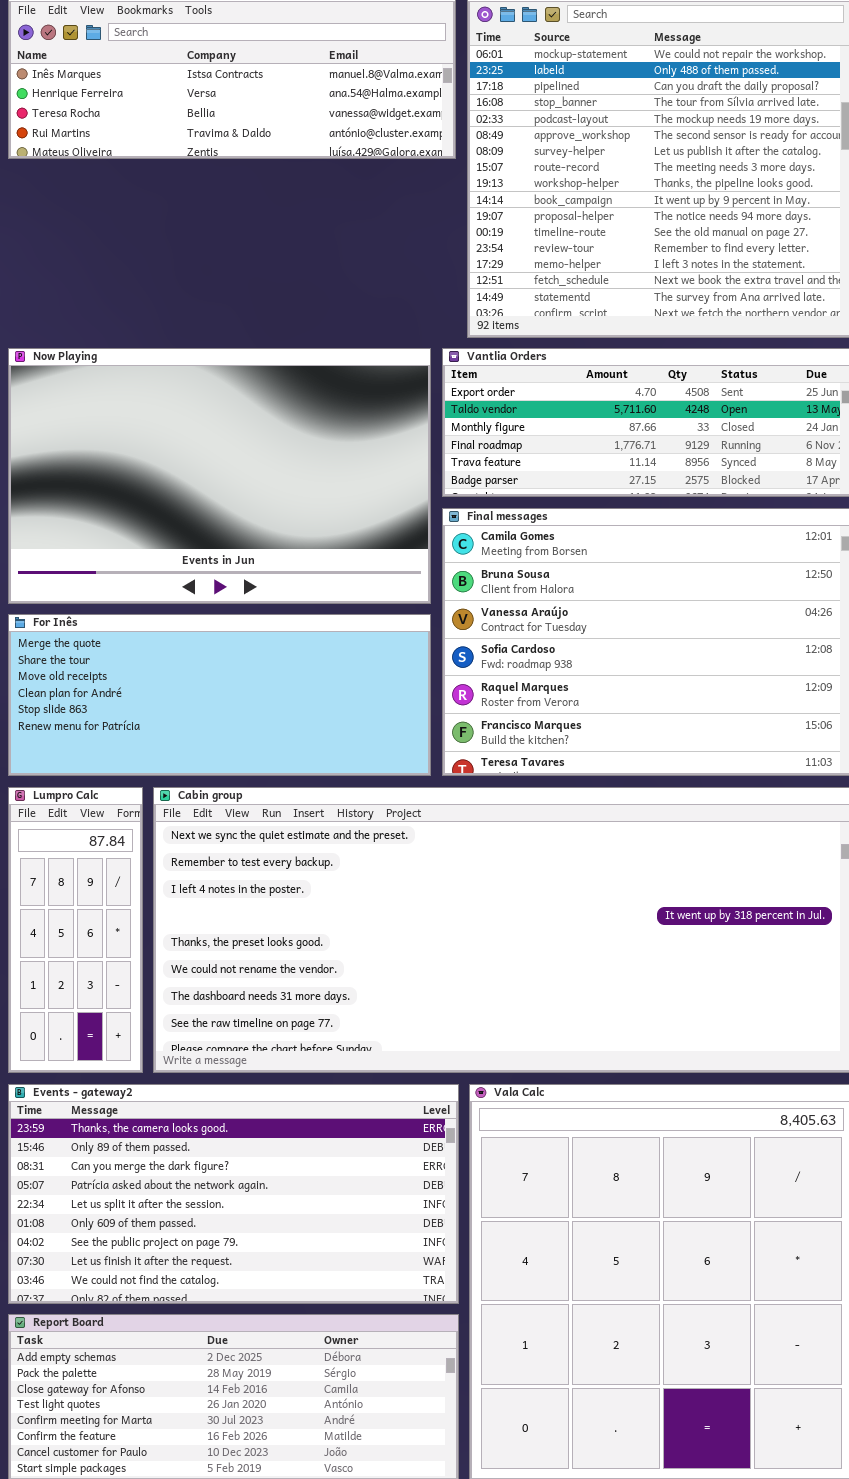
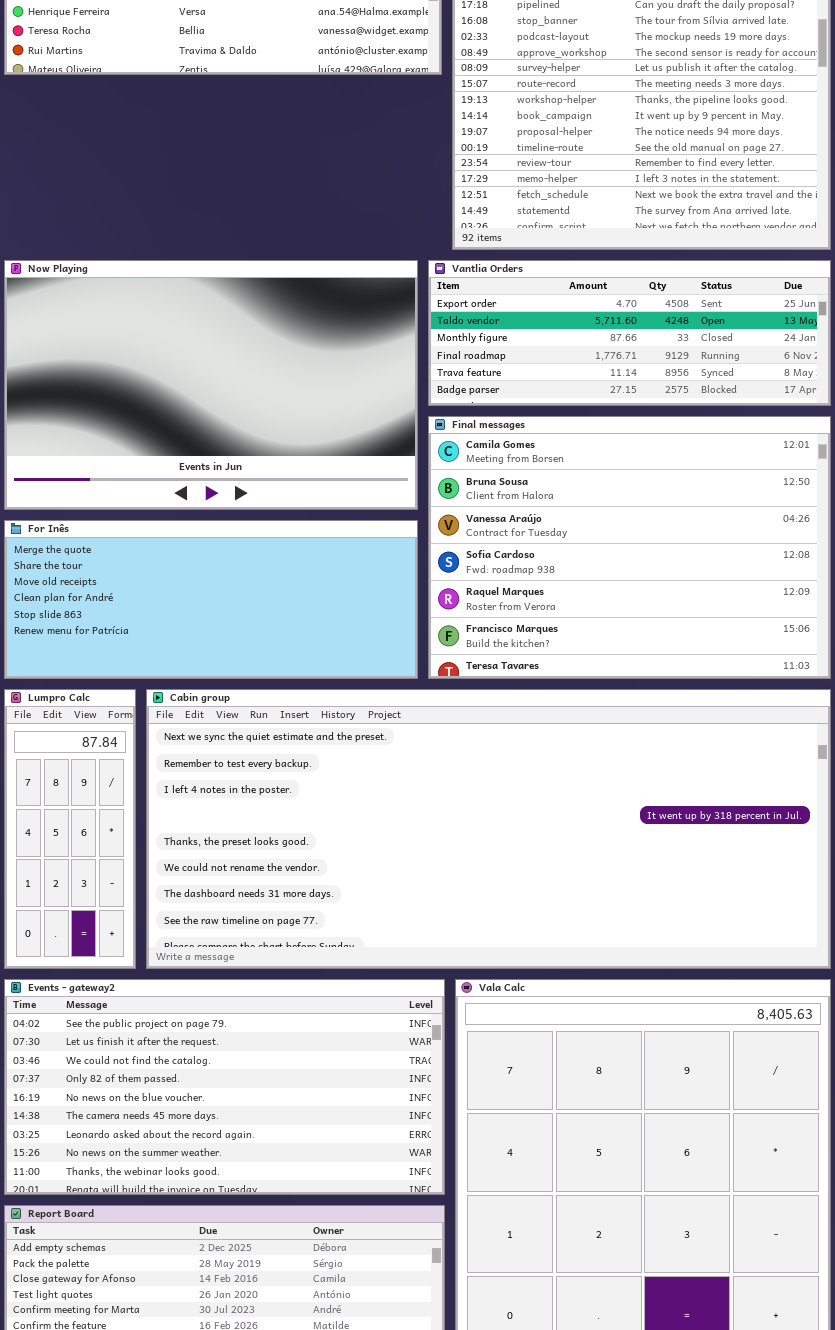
Events - gateway2: [8,1084,459,1304] -> [4,979,445,1195], scrolled down 6 rows

